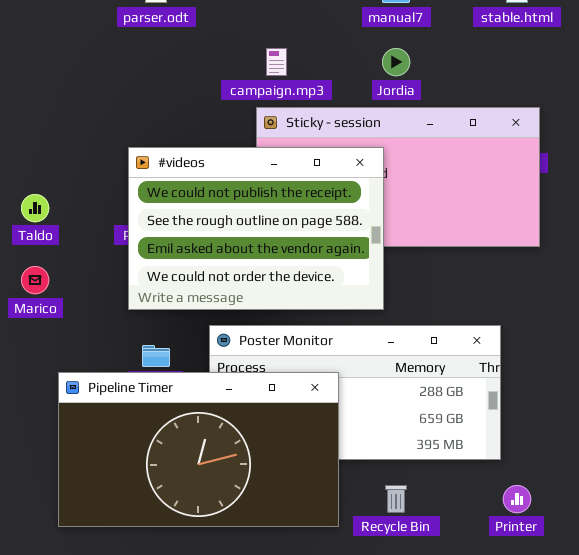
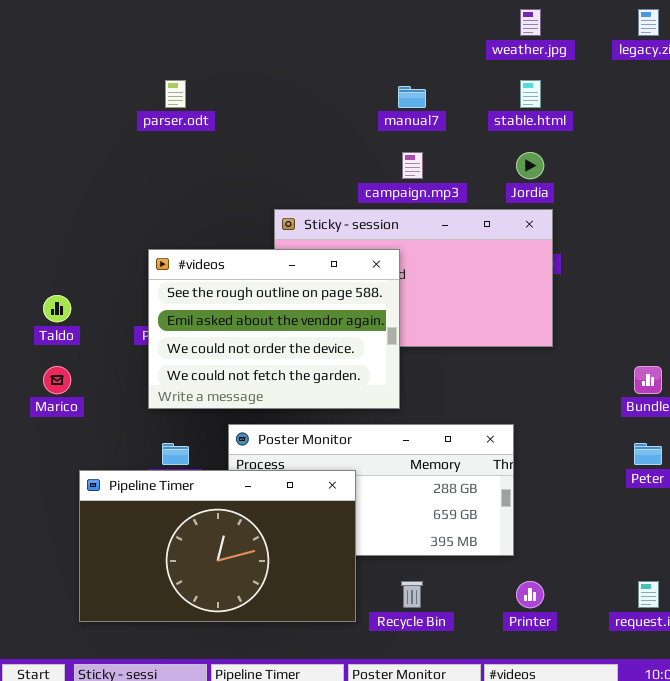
campaign.mp3: [266,48,287,76] -> [402,152,423,179], moved
Jordia: [382,48,410,76] -> [516,152,544,179], moved
#videos: [128,147,384,310] -> [148,249,400,409], scrolled down 1 row

